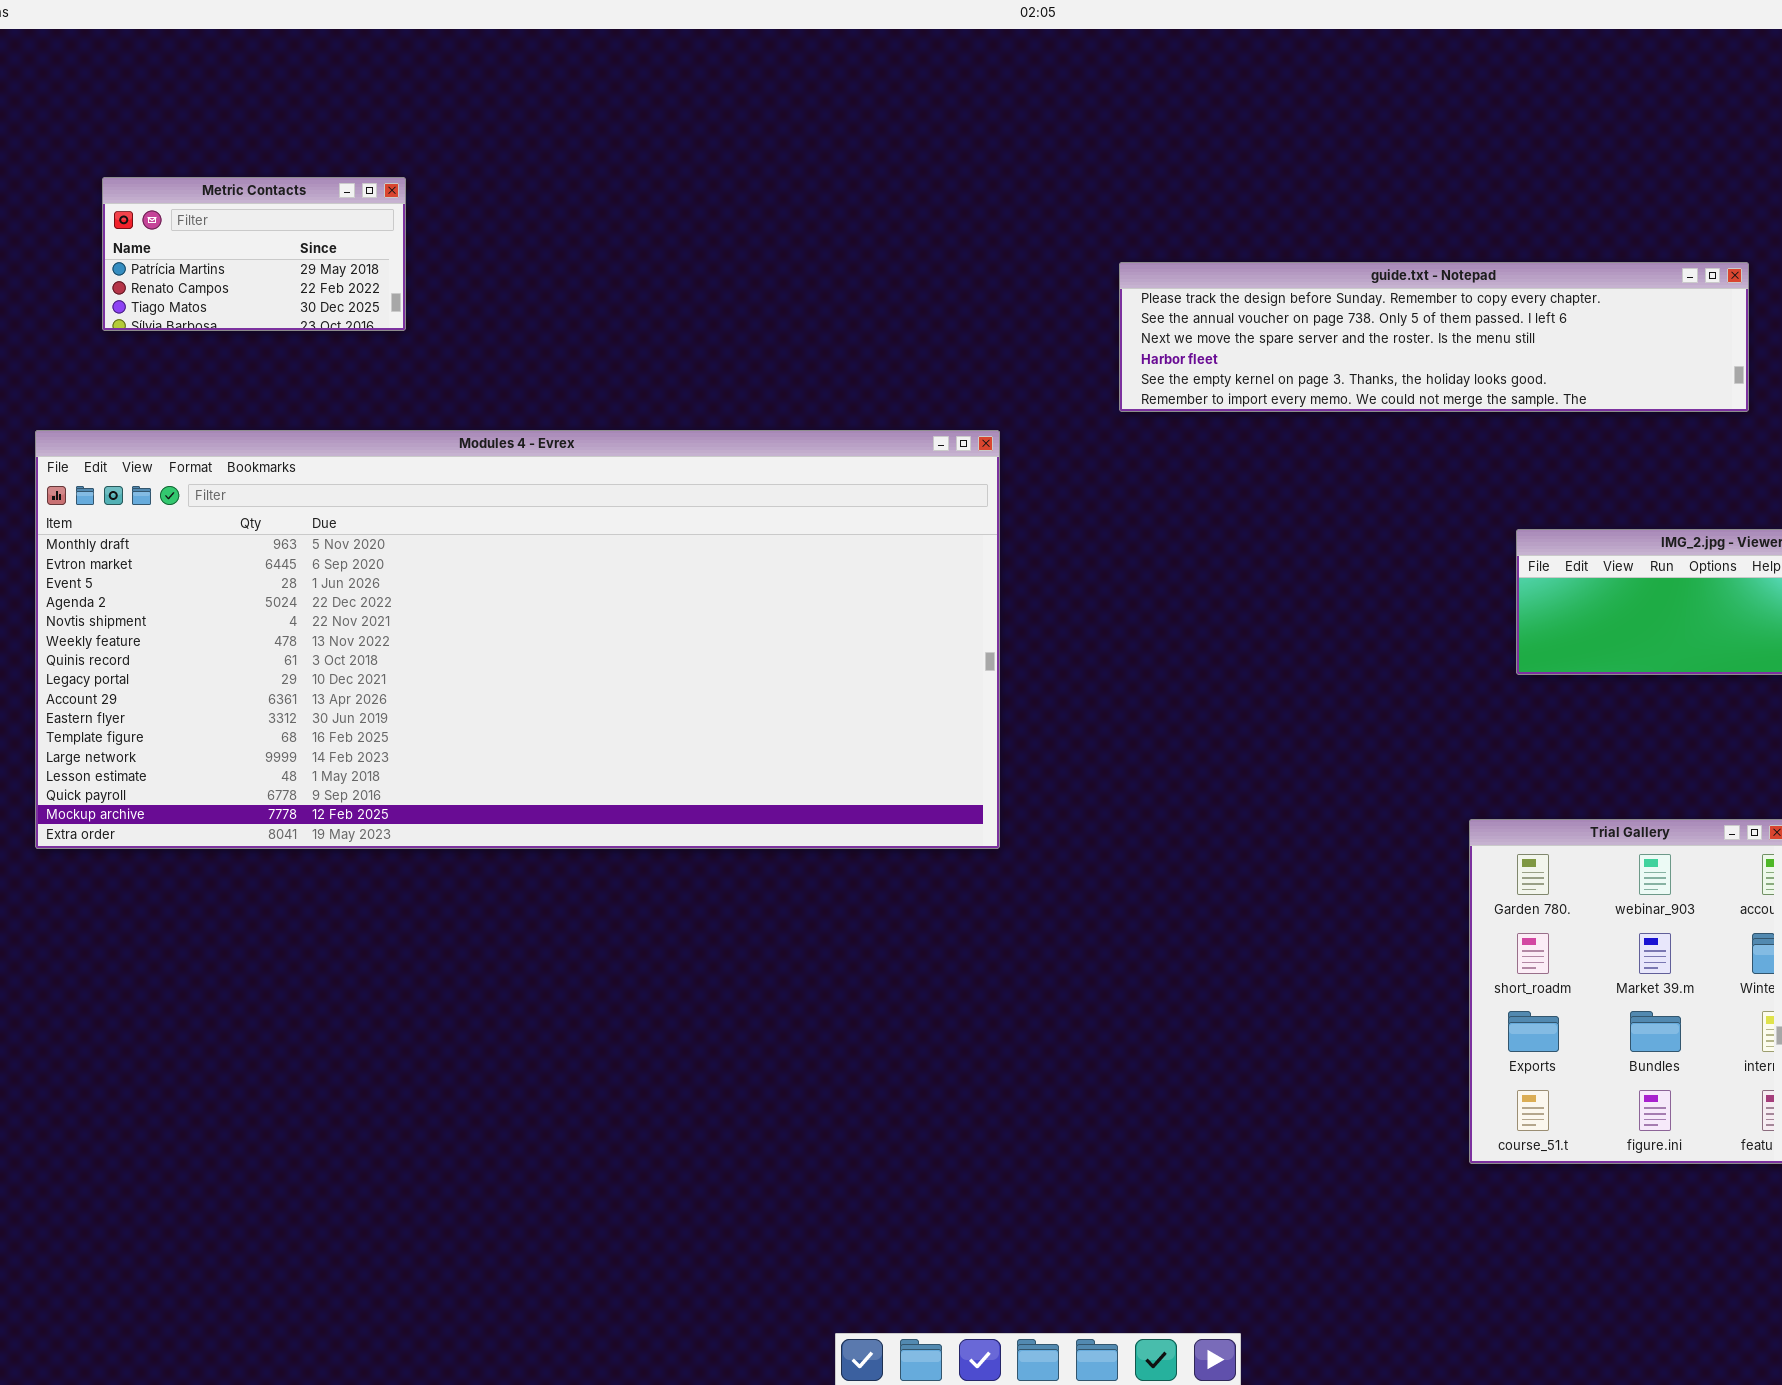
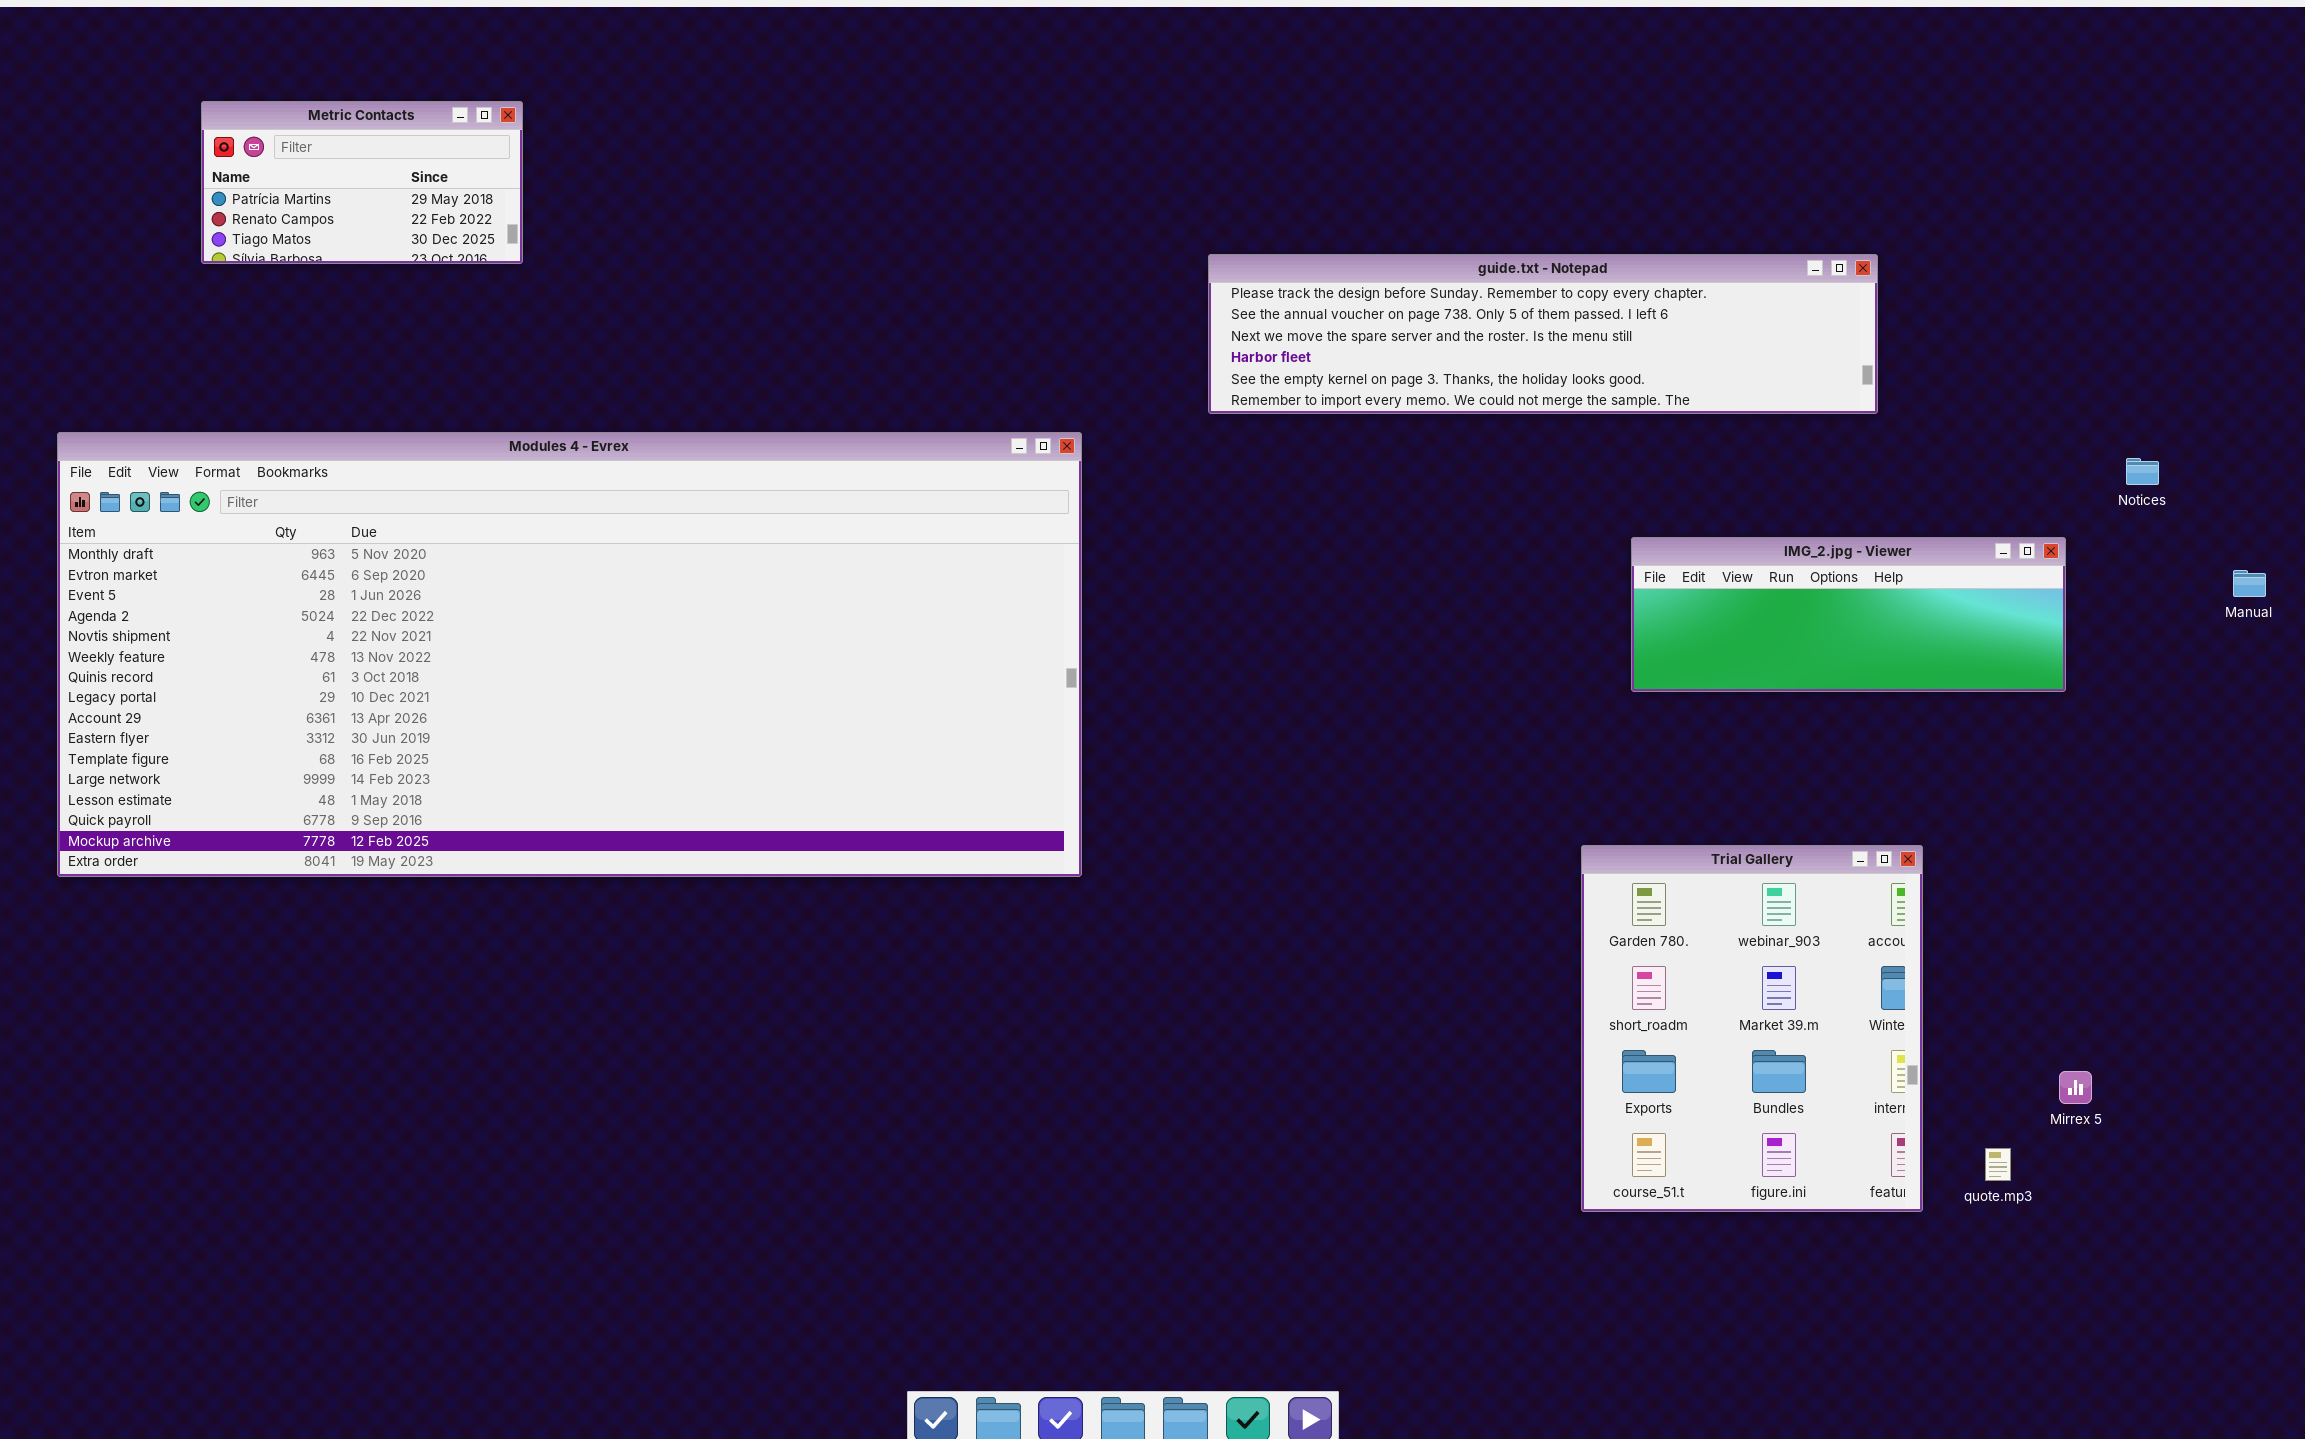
Metric Contacts: [102,177,406,331] -> [201,101,523,264], moved

